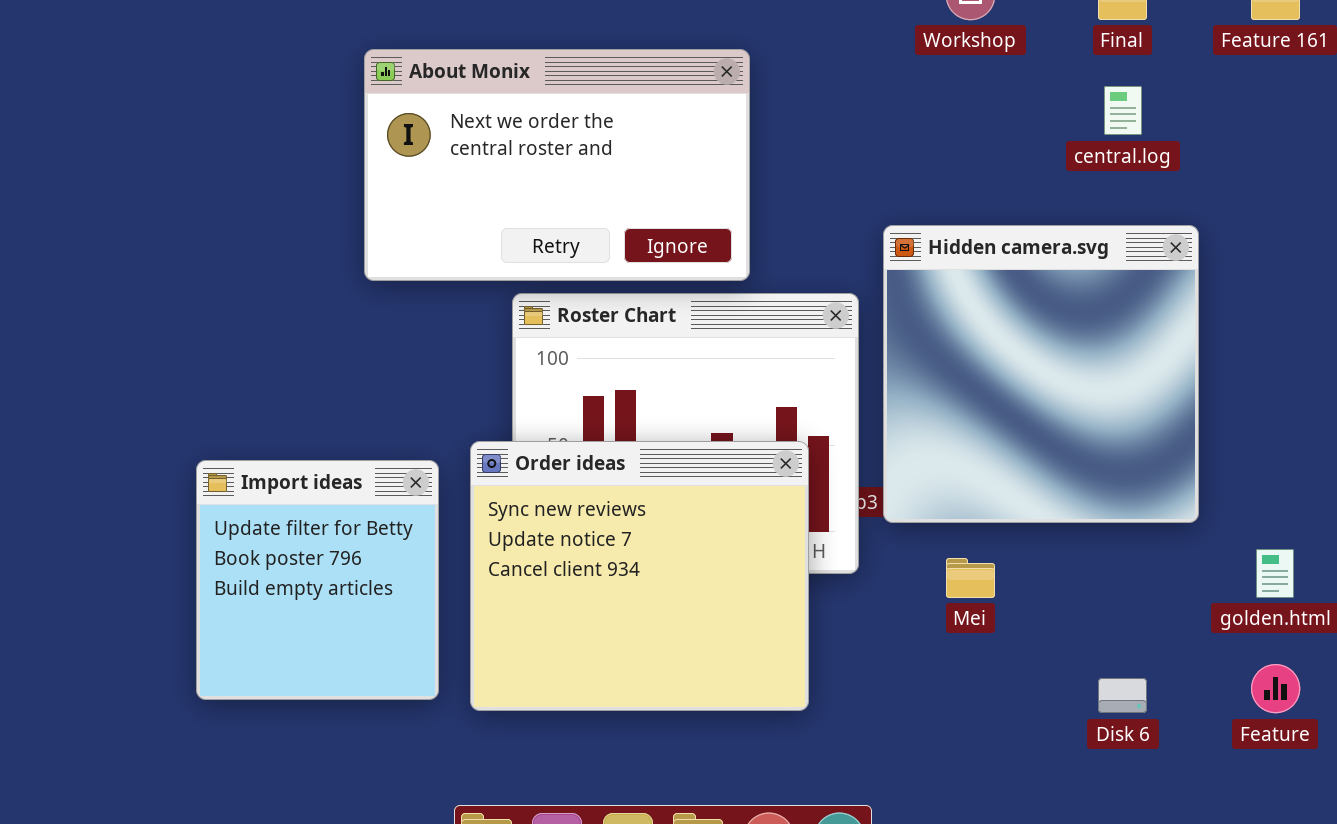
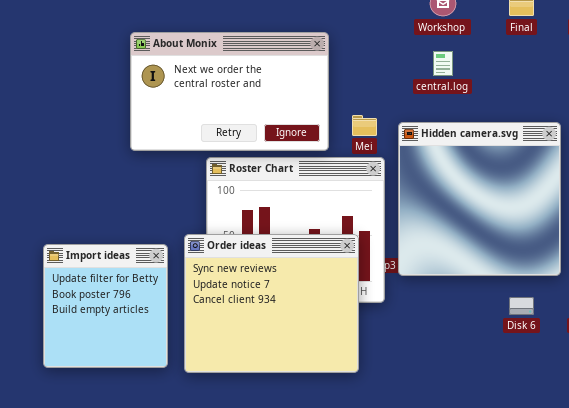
central.log: [1104,86,1142,135] -> [433,51,453,76], moved
Mei: [946,558,995,598] -> [352,115,377,136], moved
Disk 6: [1098,678,1147,713] -> [509,297,534,315], moved

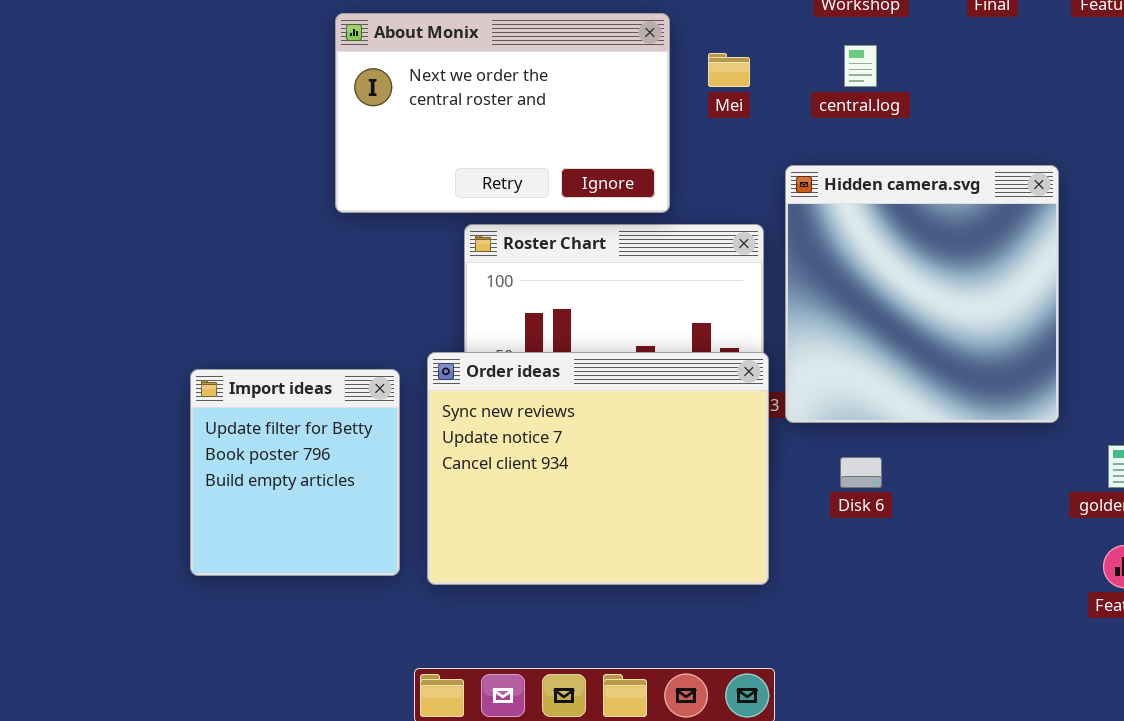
Mei: [352,115,377,136] -> [708,53,750,87], moved
Order ideas: [184,234,359,373] -> [427,352,769,585], resized
Disk 6: [509,297,534,315] -> [840,457,882,488], moved

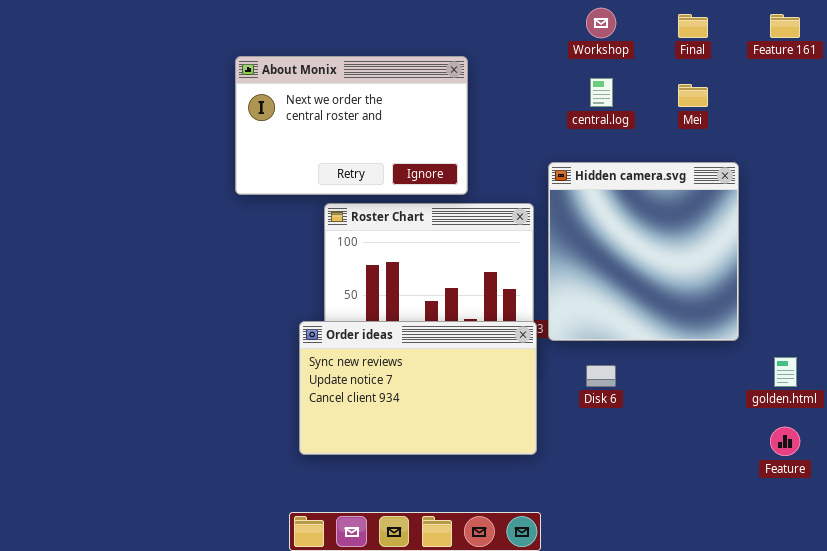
Mei: [708,53,750,87] -> [678,84,708,107], moved
Order ideas: [427,352,769,585] -> [299,321,537,455], resized
Import ideas: [190,369,400,576] -> none, closed

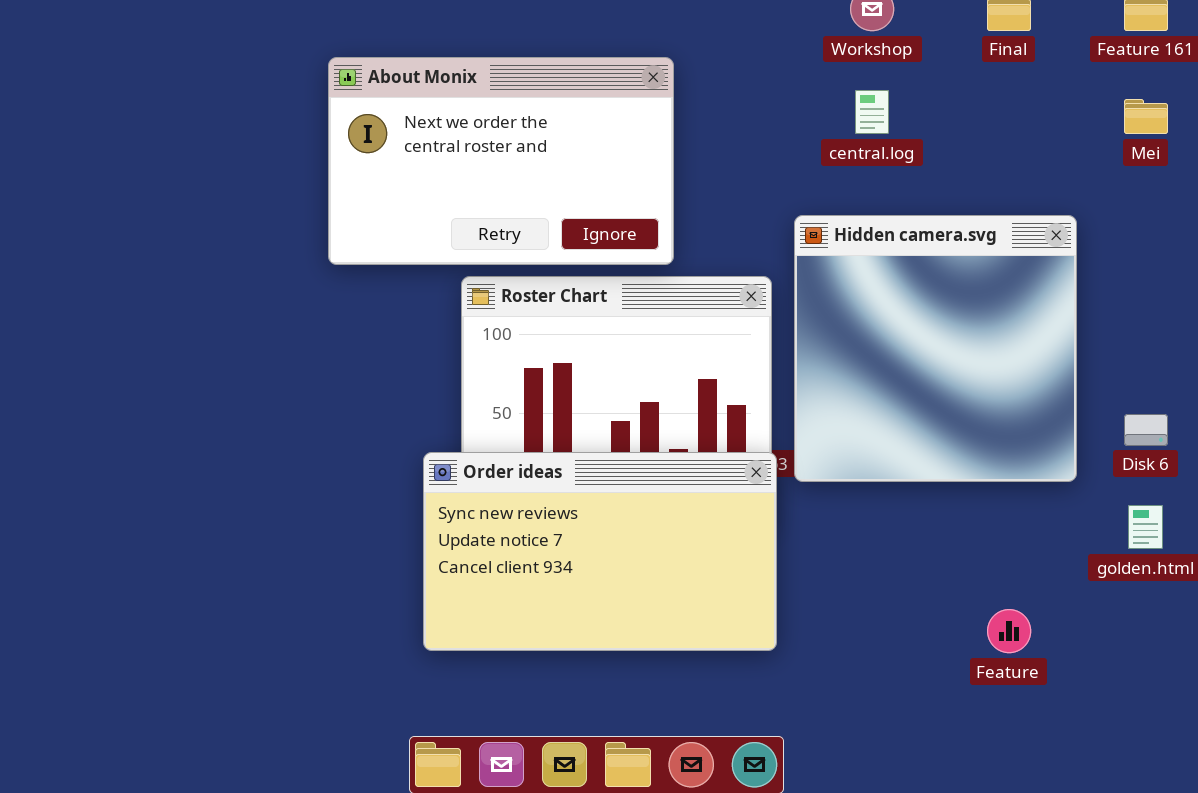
Mei: [678,84,708,107] -> [1124,99,1168,134], moved
Disk 6: [586,365,616,387] -> [1124,414,1168,446], moved
Feature: [770,427,800,456] -> [987,609,1031,653], moved

